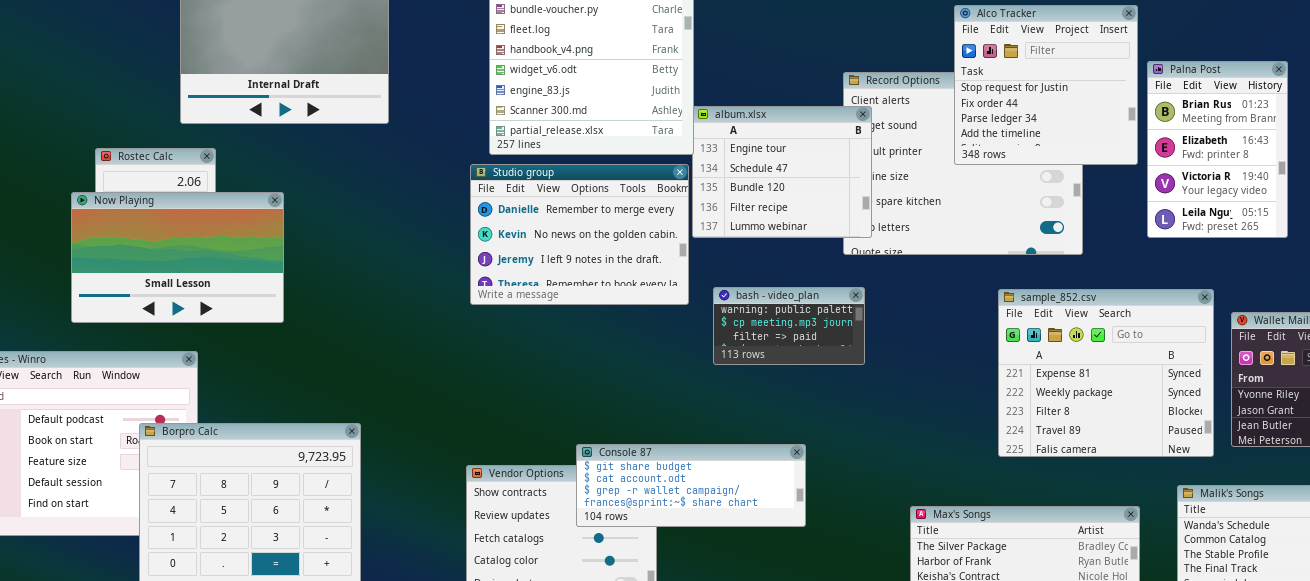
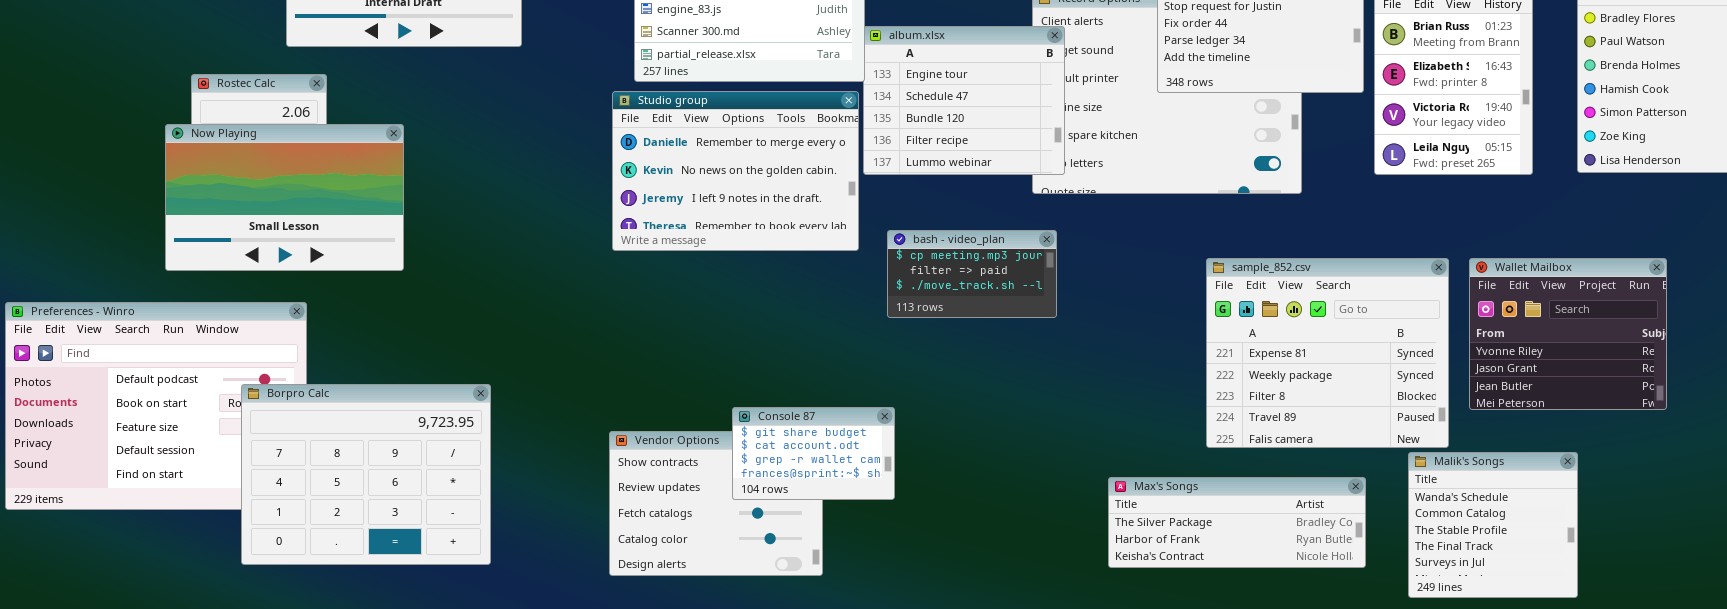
bash - video_plan: [713,287,865,365] -> [887,230,1057,318], scrolled down 1 row
sample_852.csv: [998,289,1214,457] -> [1206,258,1449,448], moved
Console 87: [576,444,806,527] -> [732,407,895,500], resized

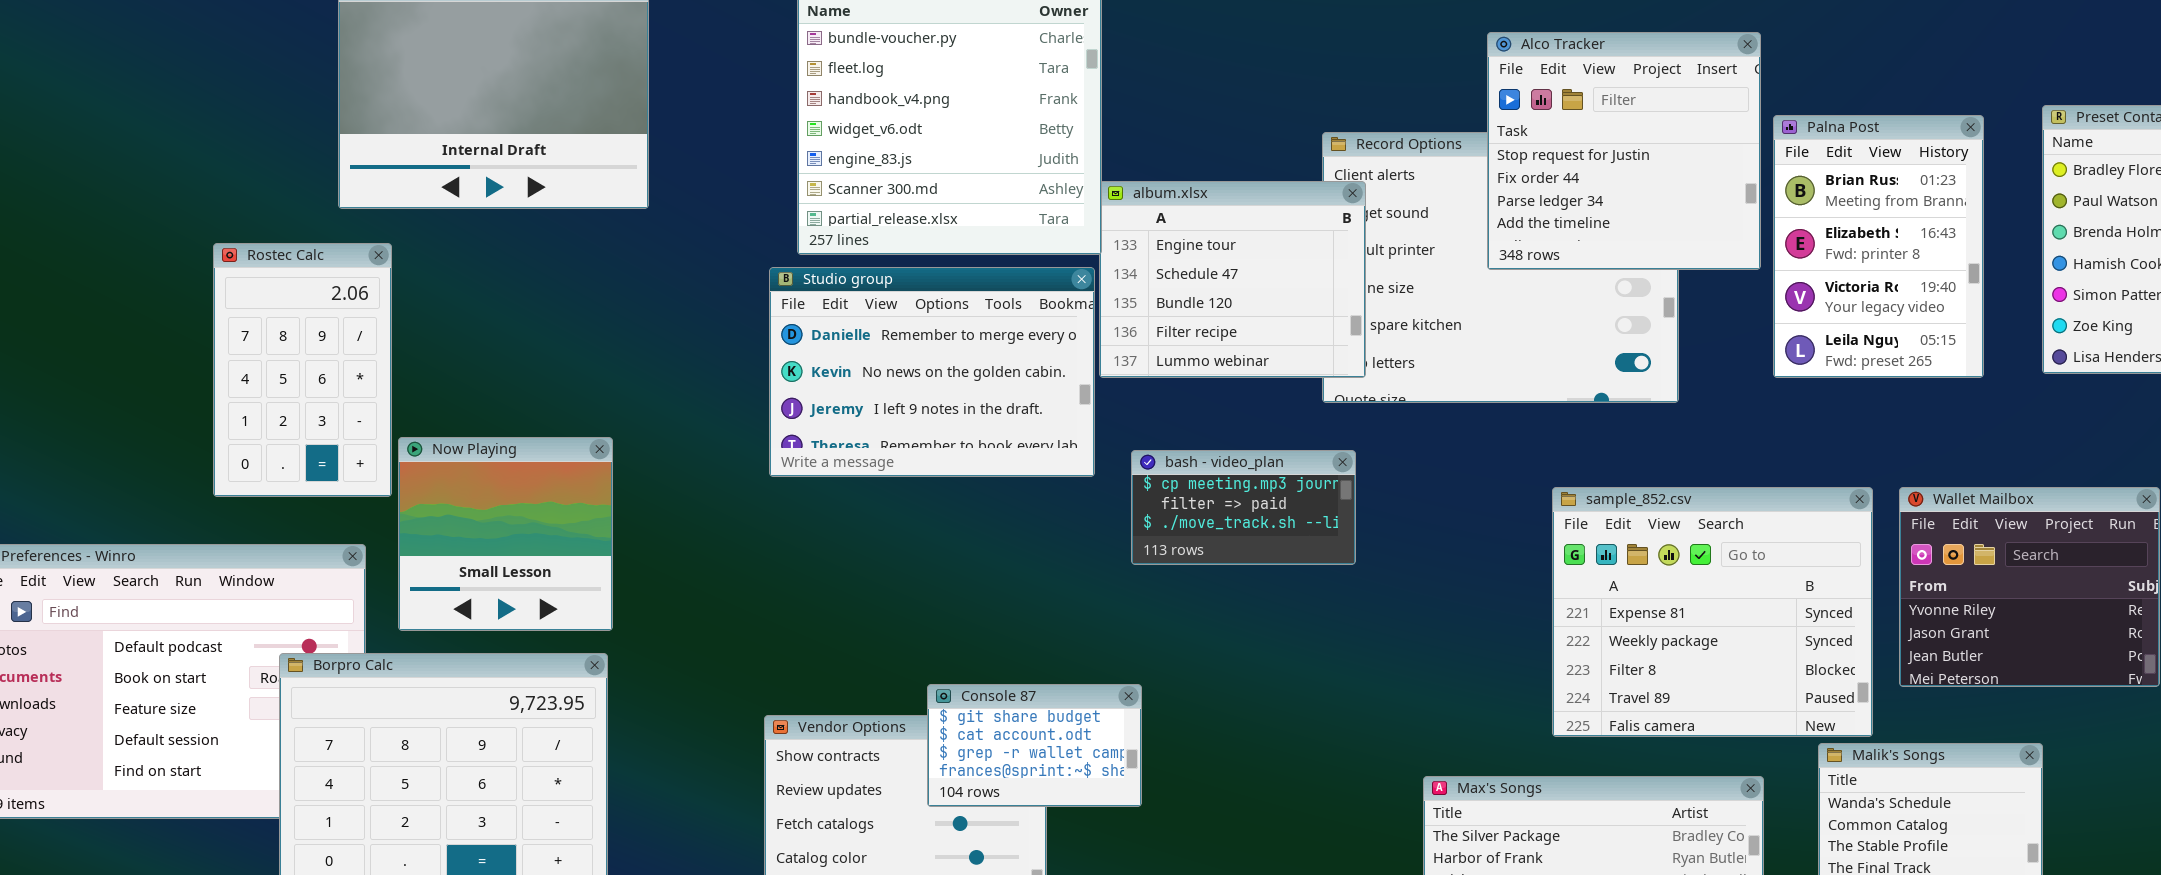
Now Playing: [165,124,404,271] -> [398,437,613,631], moved, resized

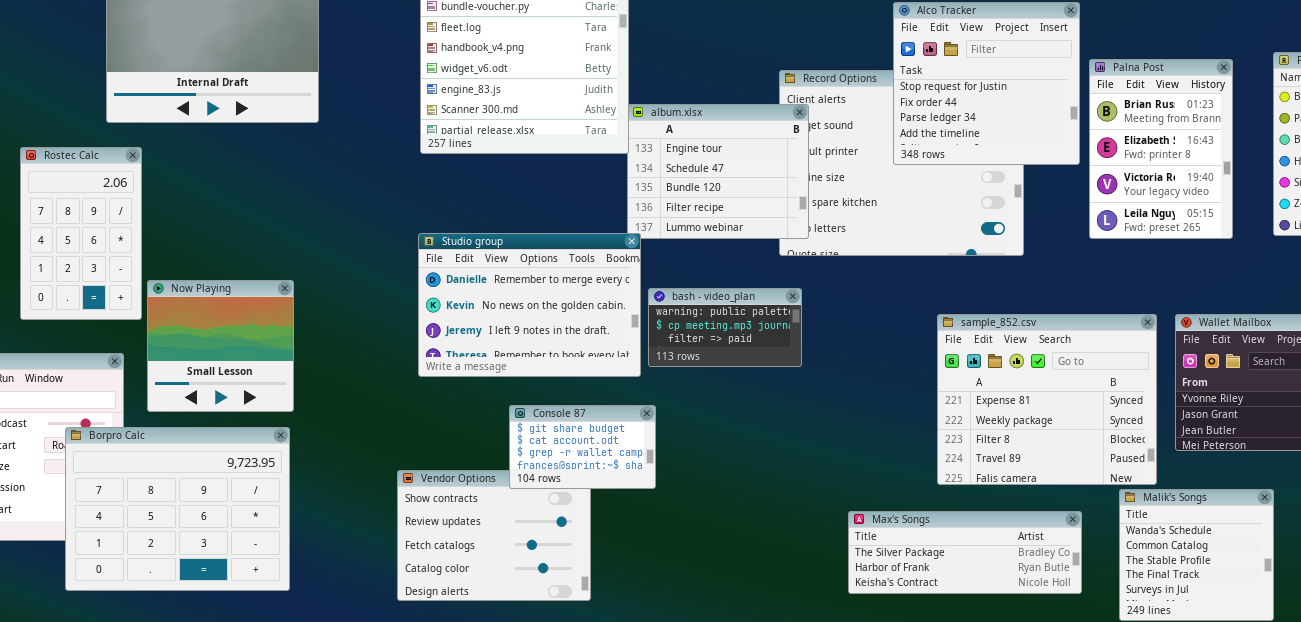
Studio group: [769,267,1095,477] -> [418,233,641,377], moved
bash - video_plan: [1131,450,1356,565] -> [648,288,802,367], scrolled up 1 row
Console 87: [927,684,1142,807] -> [509,405,656,489], moved

